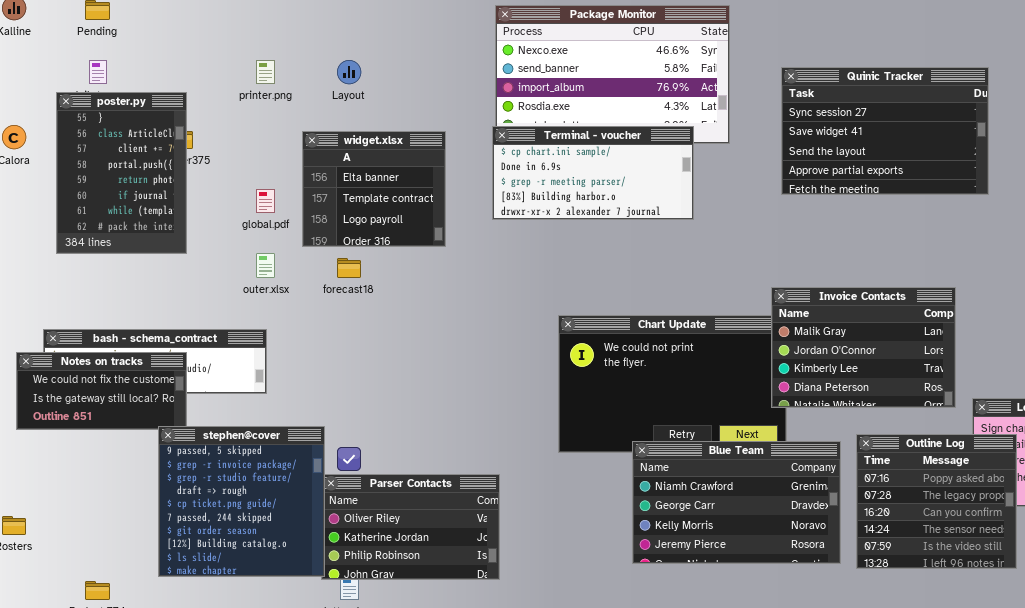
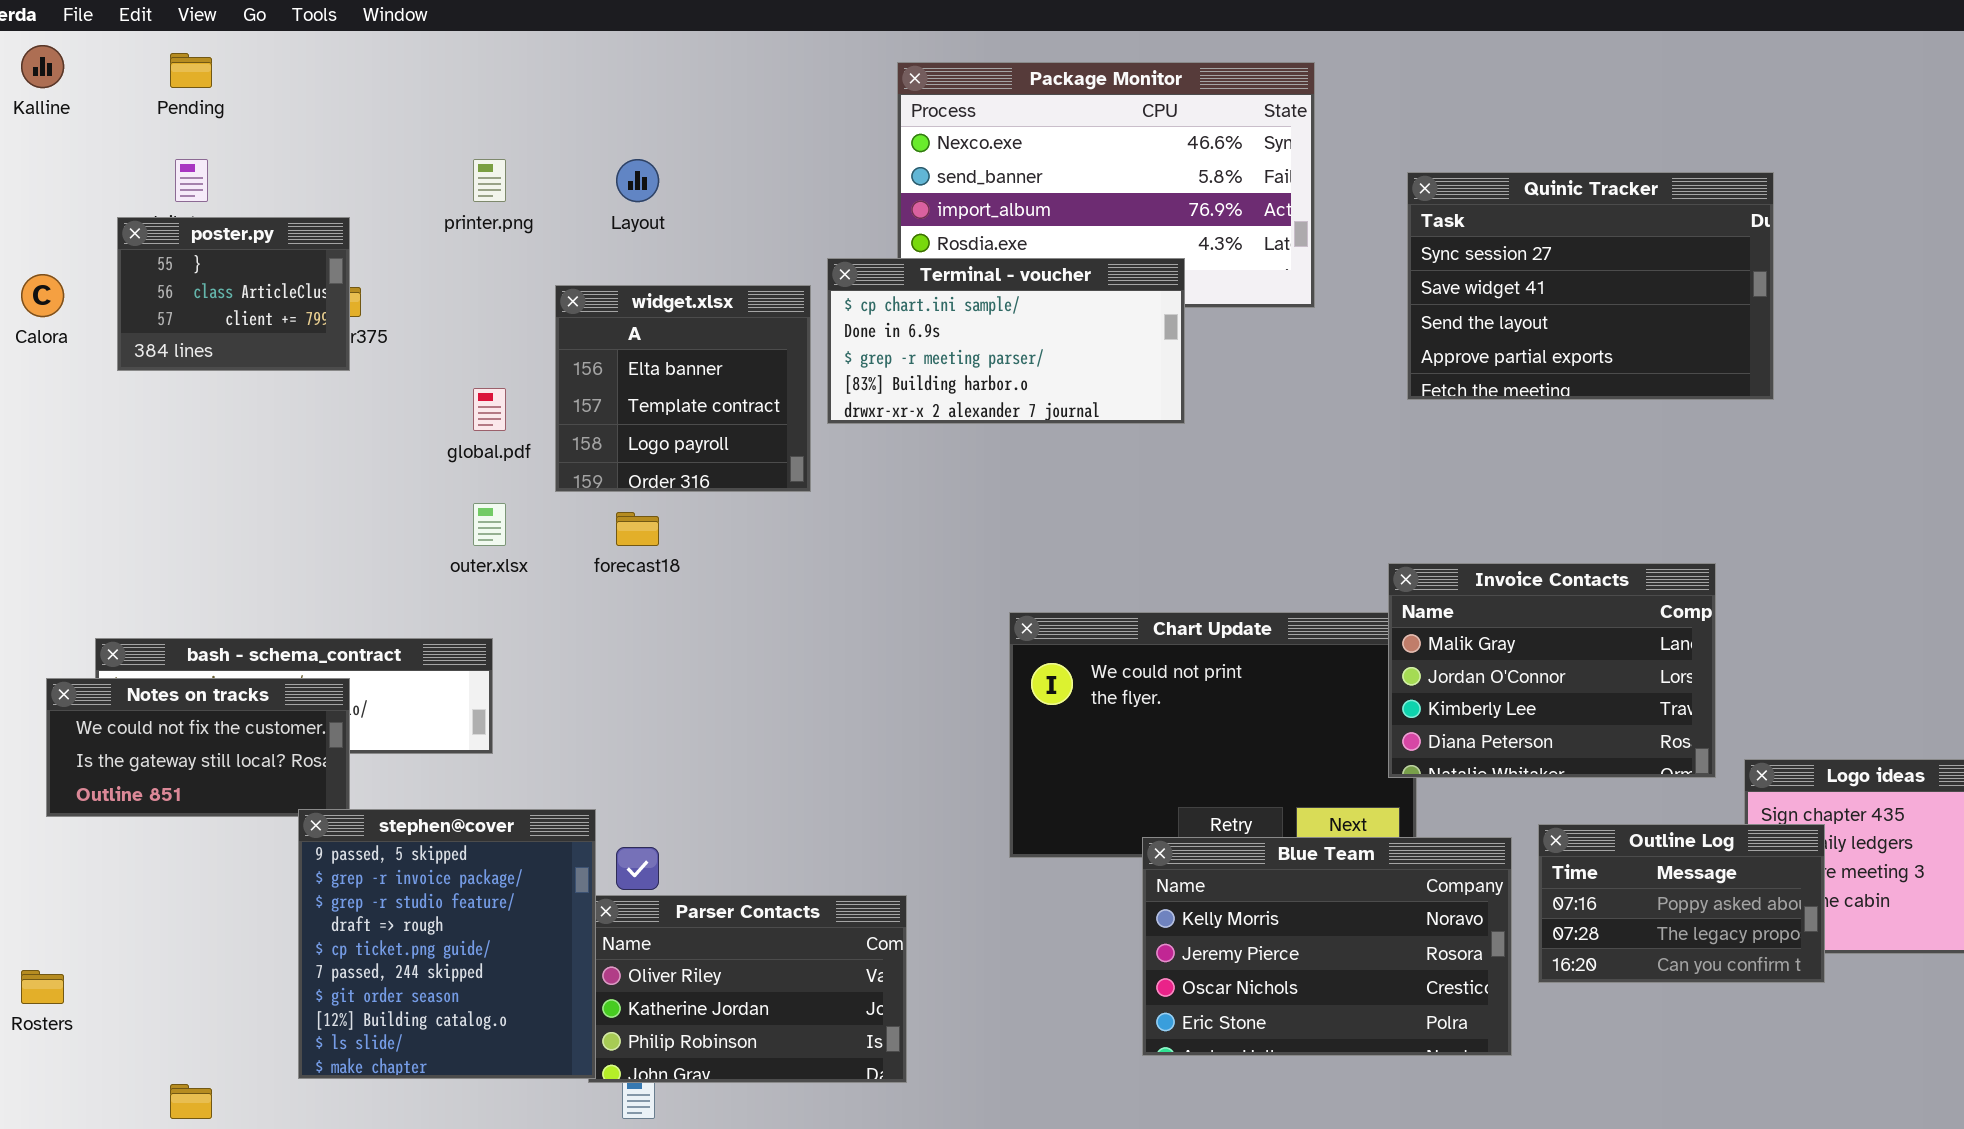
poster.py: [56,92,187,254] -> [117,217,350,371], resized
Terminal - voucher: [492,126,694,220] -> [827,258,1185,424], moved
Outline Log: [856,434,1017,569] -> [1538,824,1825,983], resized
Blue Team: [632,441,841,564] -> [1142,837,1512,1056], scrolled down 2 rows

